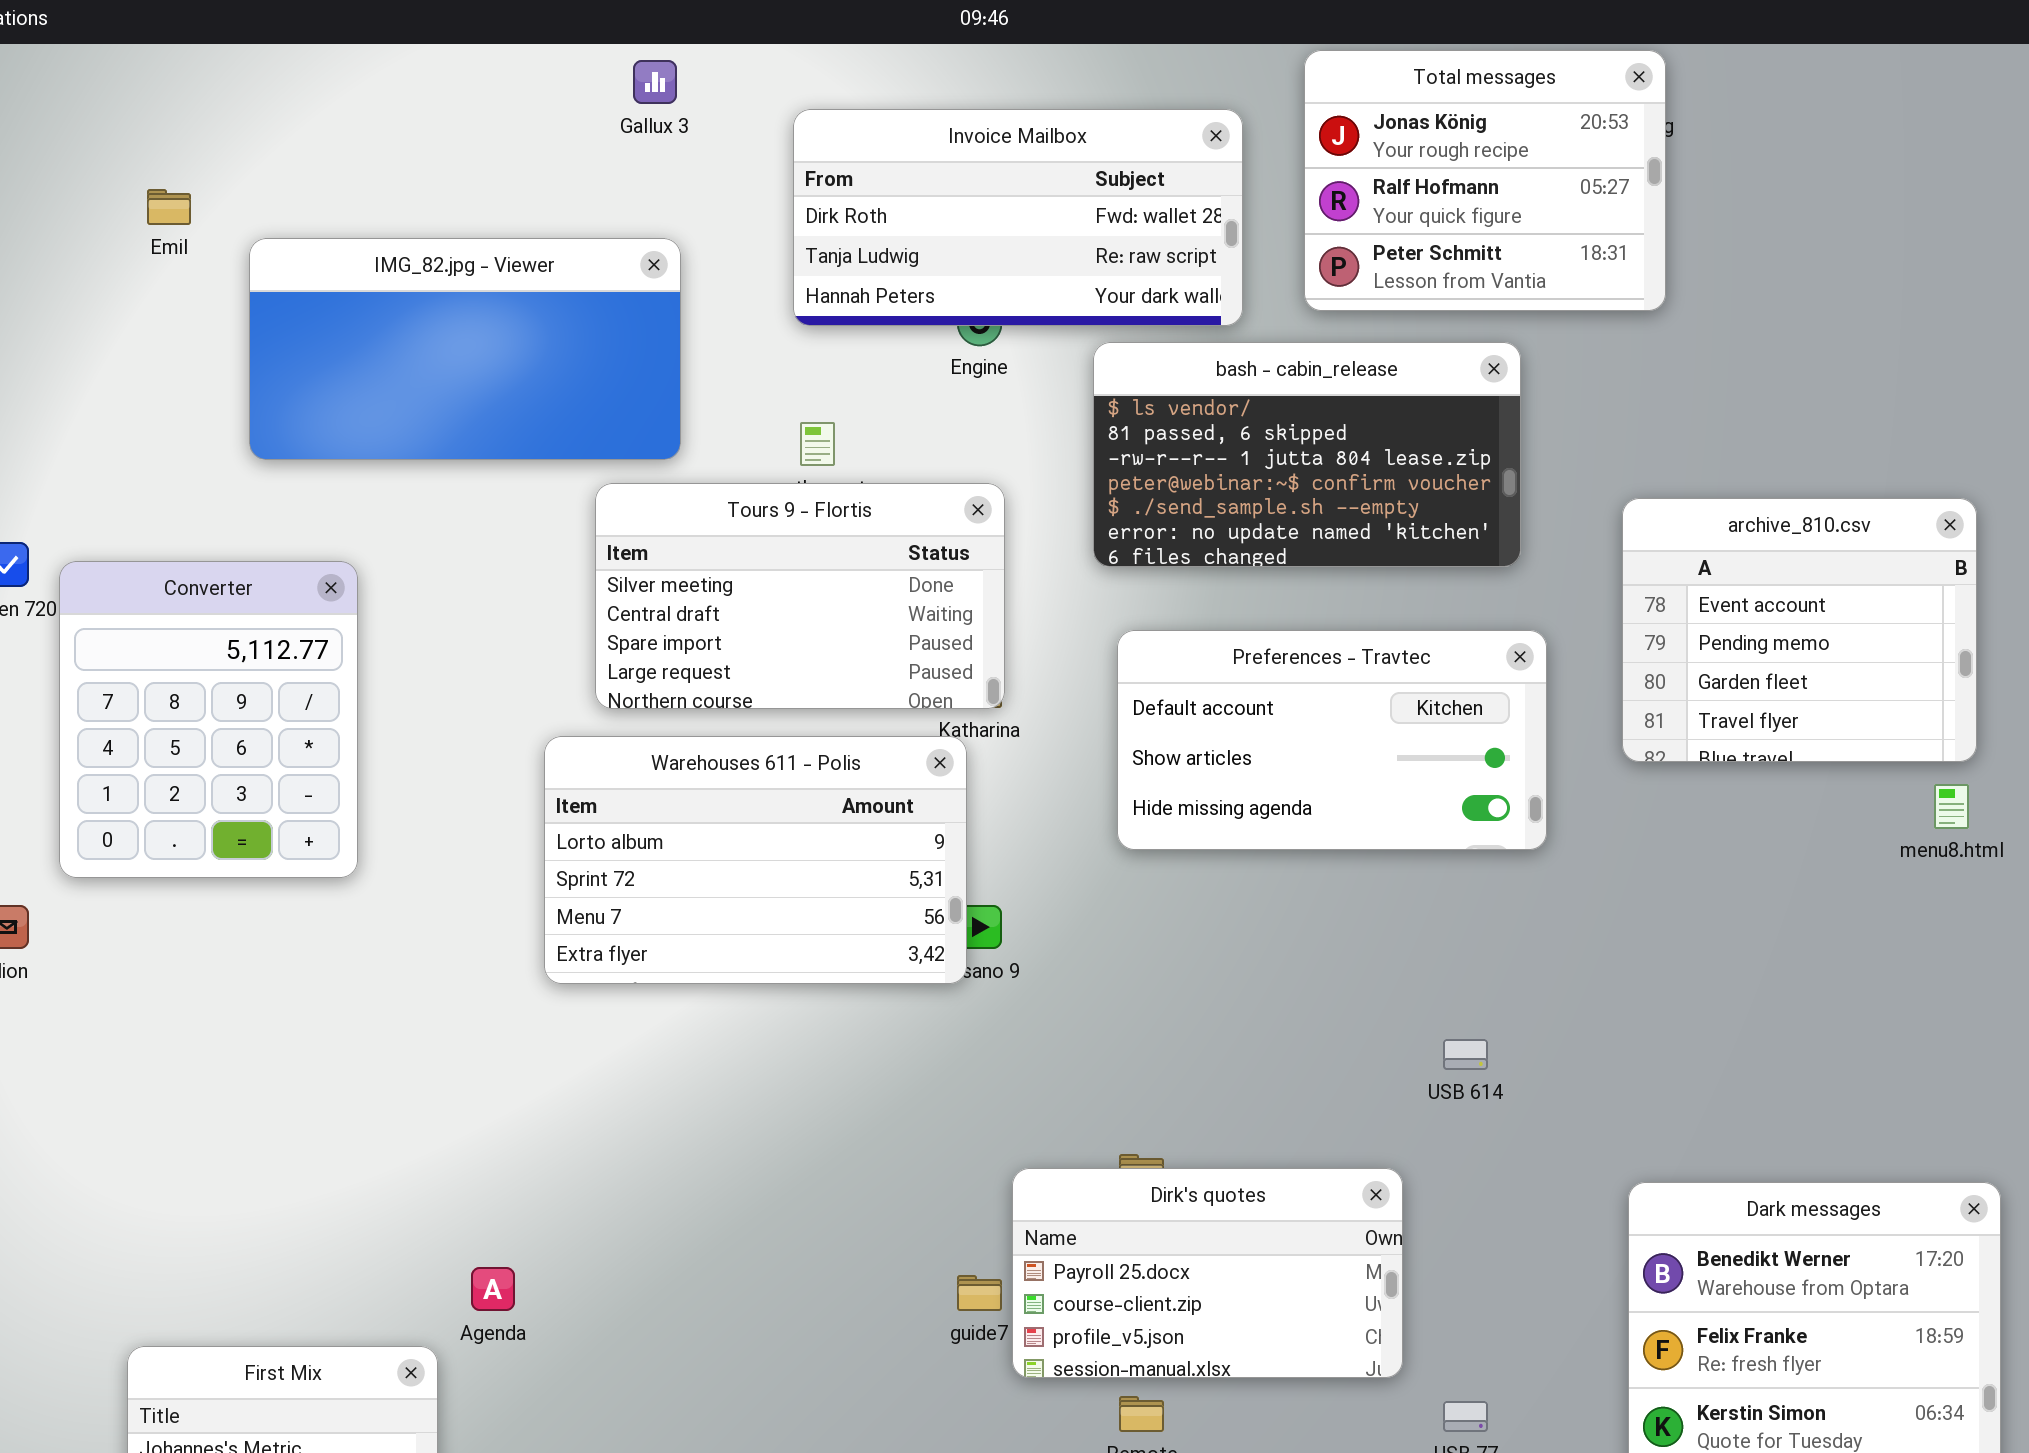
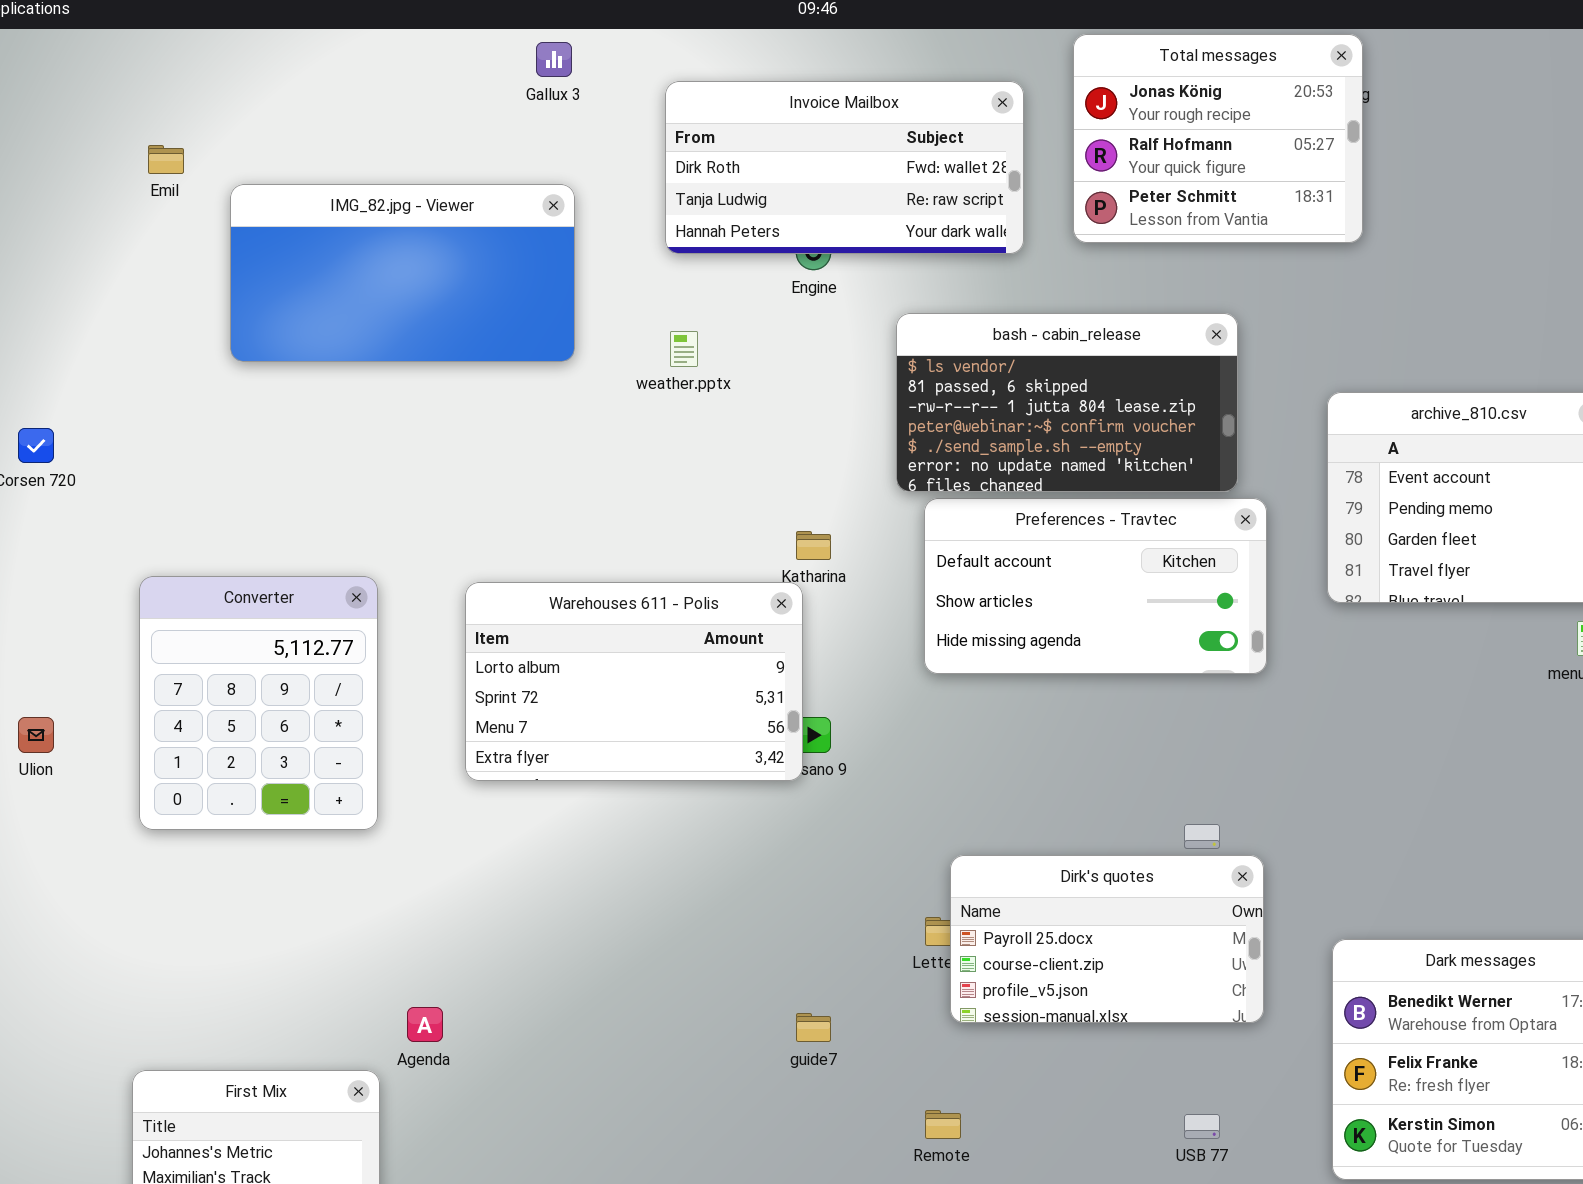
bash - cabin_release: [1093,342,1521,567] -> [896,313,1238,492], moved
Tours 9 - Flortis: [595,483,1005,709] -> none, closed
Converter: [59,561,358,878] -> [139,576,378,830], moved
Dirk's quotes: [1012,1168,1403,1378] -> [950,855,1264,1023], moved

